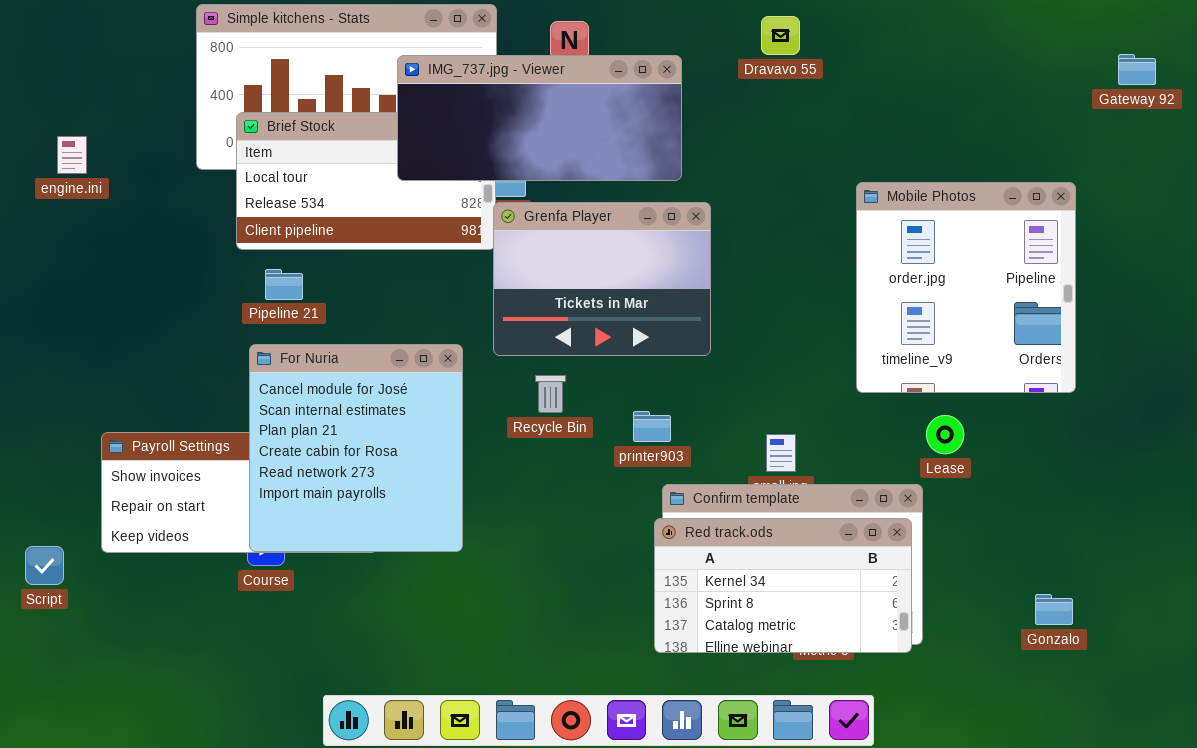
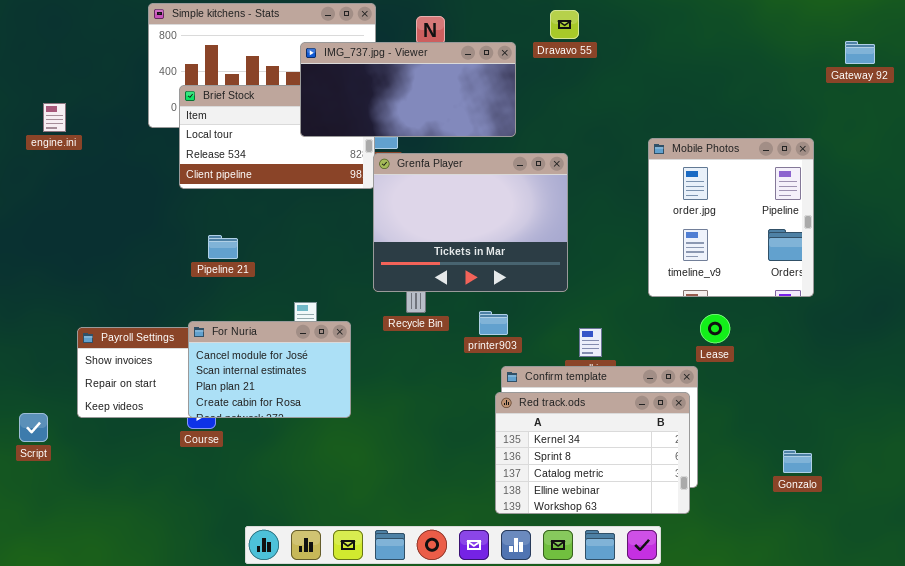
Dravavo 55: [761,16,800,55] -> [550,10,579,39], moved
Grenfa Player: [493,202,711,356] -> [373,153,568,292], resized
Pipeline 21: [265,269,303,300] -> [208,235,238,259], moved
For Nuria: [249,344,463,552] -> [188,321,351,418], resized
Red track.ods: [654,518,912,653] -> [495,392,690,514], resized

